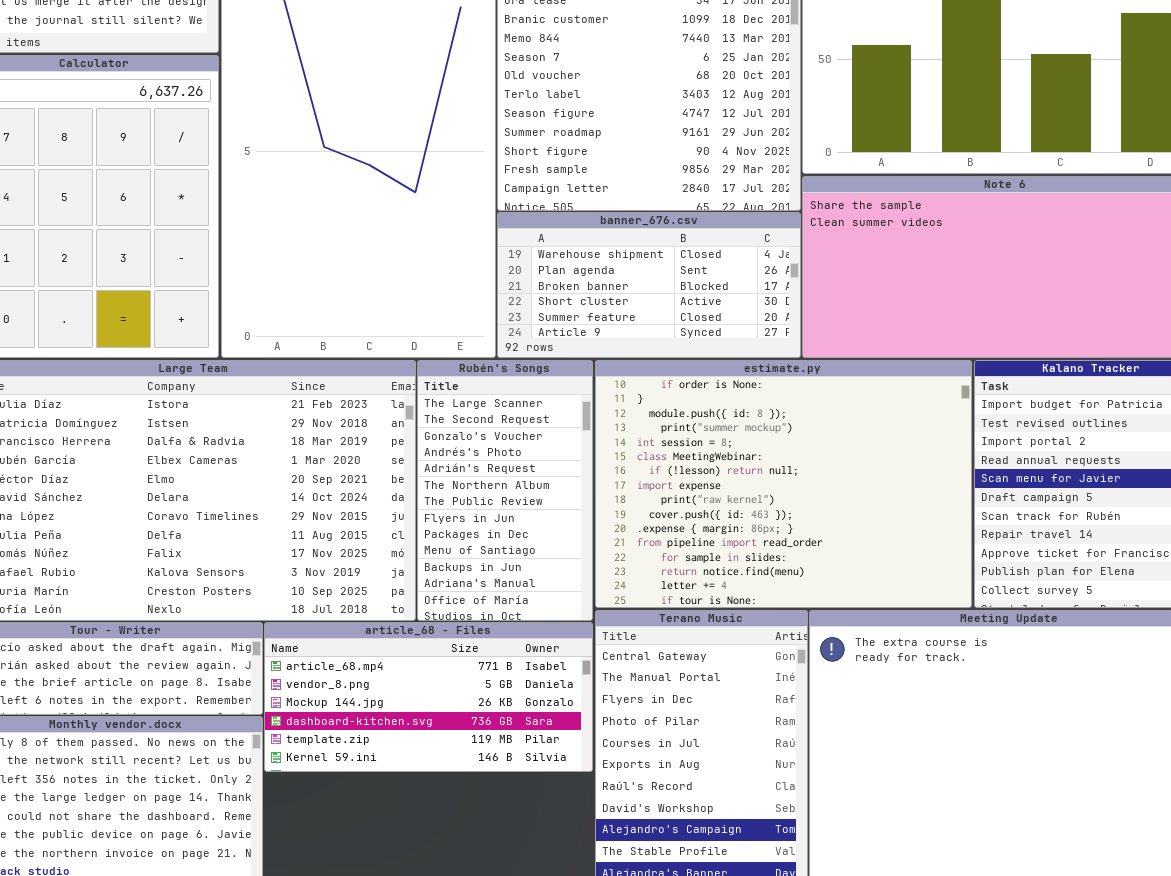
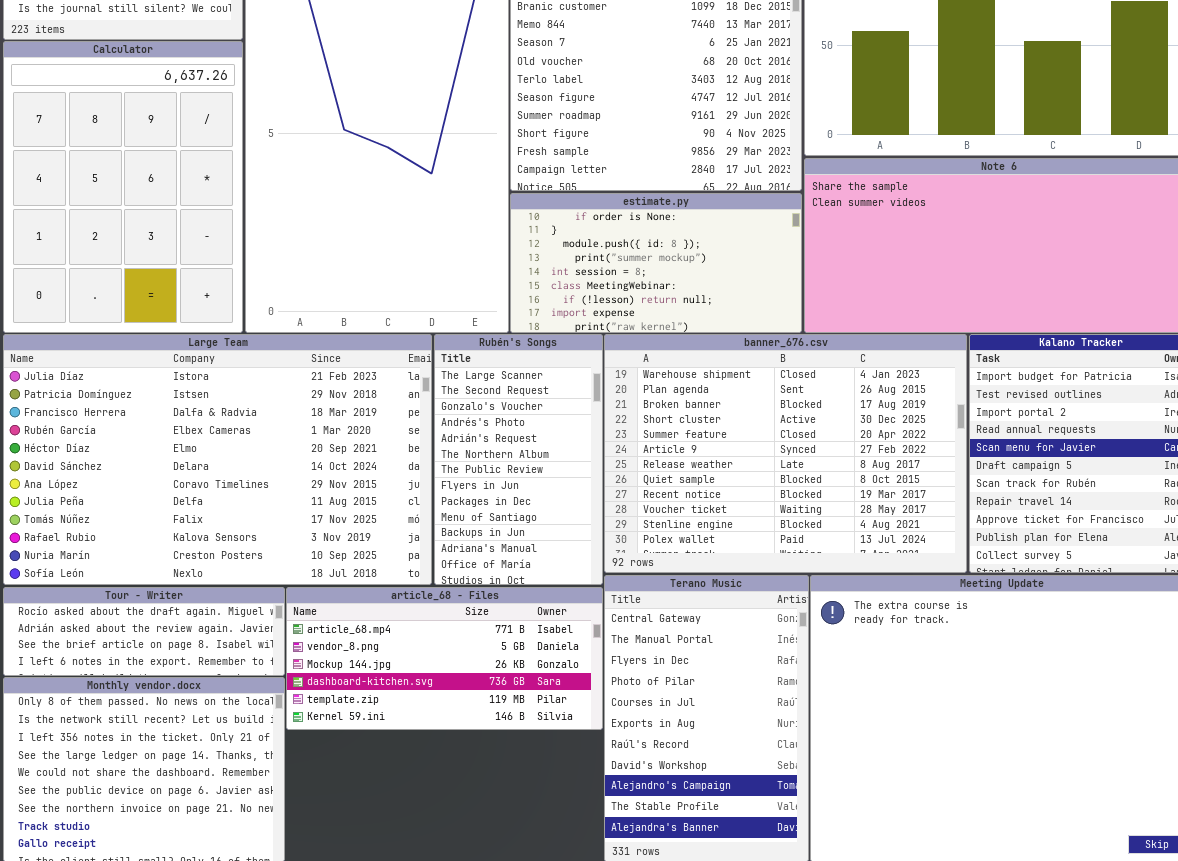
banner_676.csv: [497,212,801,358] -> [604,334,967,573], moved, resized
estimate.py: [595,360,972,608] -> [510,193,802,333], moved, resized

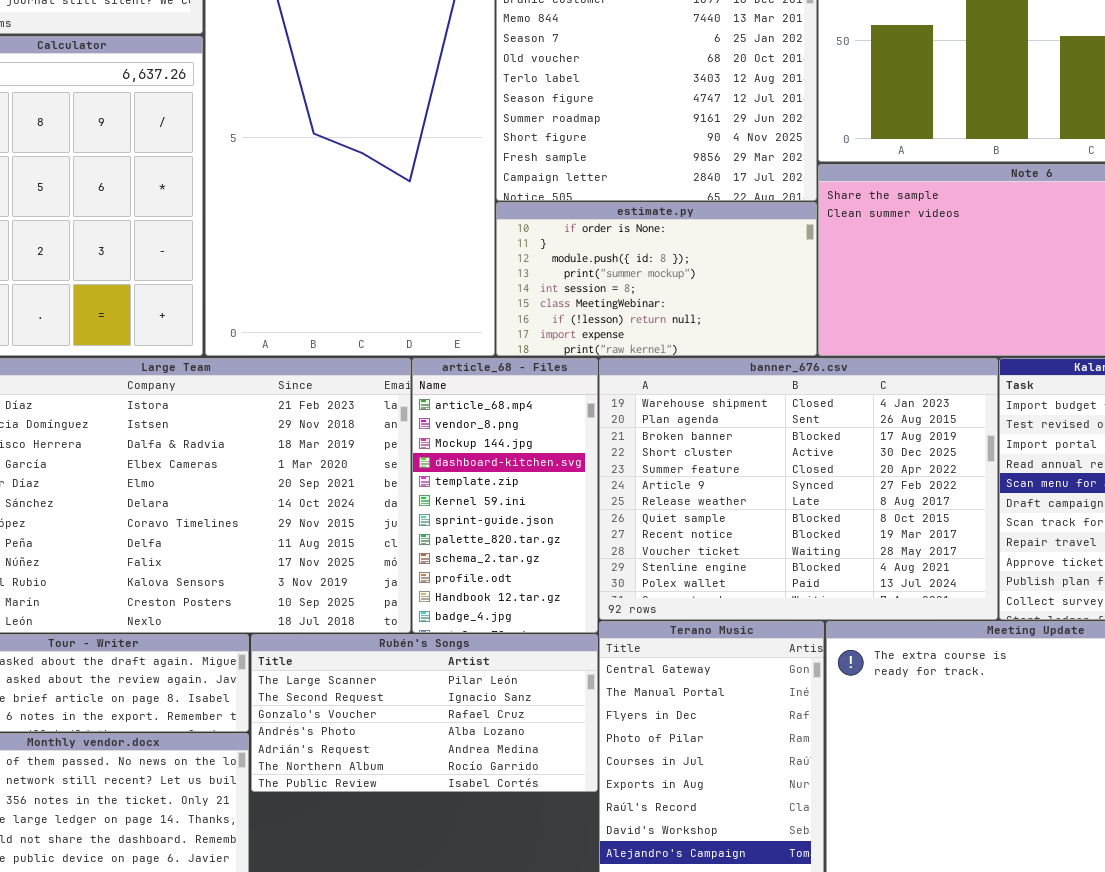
Rubén's Songs: [434,334,603,585] -> [251,634,598,792], moved, resized
article_68 - Files: [286,587,603,730] -> [412,358,598,633], moved, resized

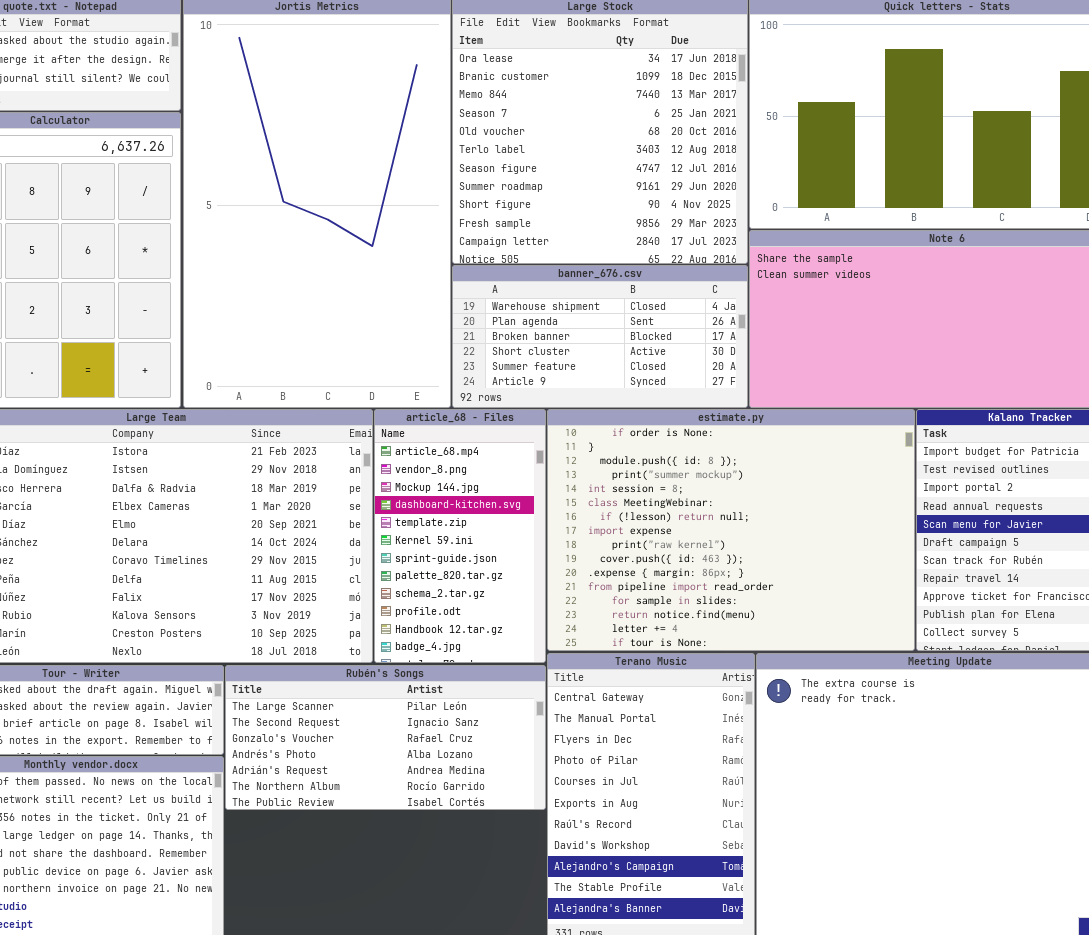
estimate.py: [496,202,817,356] -> [547,409,915,651], moved, resized
banner_676.csv: [599,358,998,620] -> [452,265,748,408], moved, resized

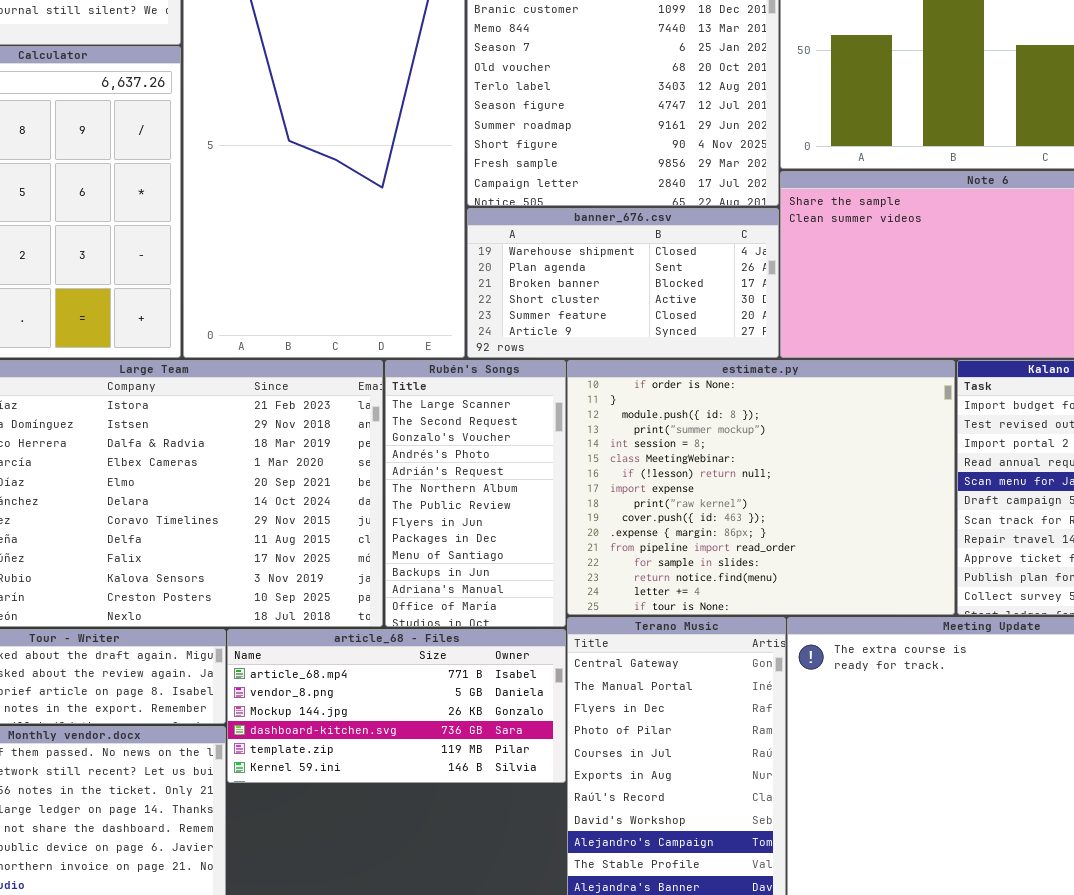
article_68 - Files: [374,409,546,663] -> [227,629,566,783], moved, resized
Rubén's Songs: [225,665,546,810] -> [385,360,566,627], moved, resized

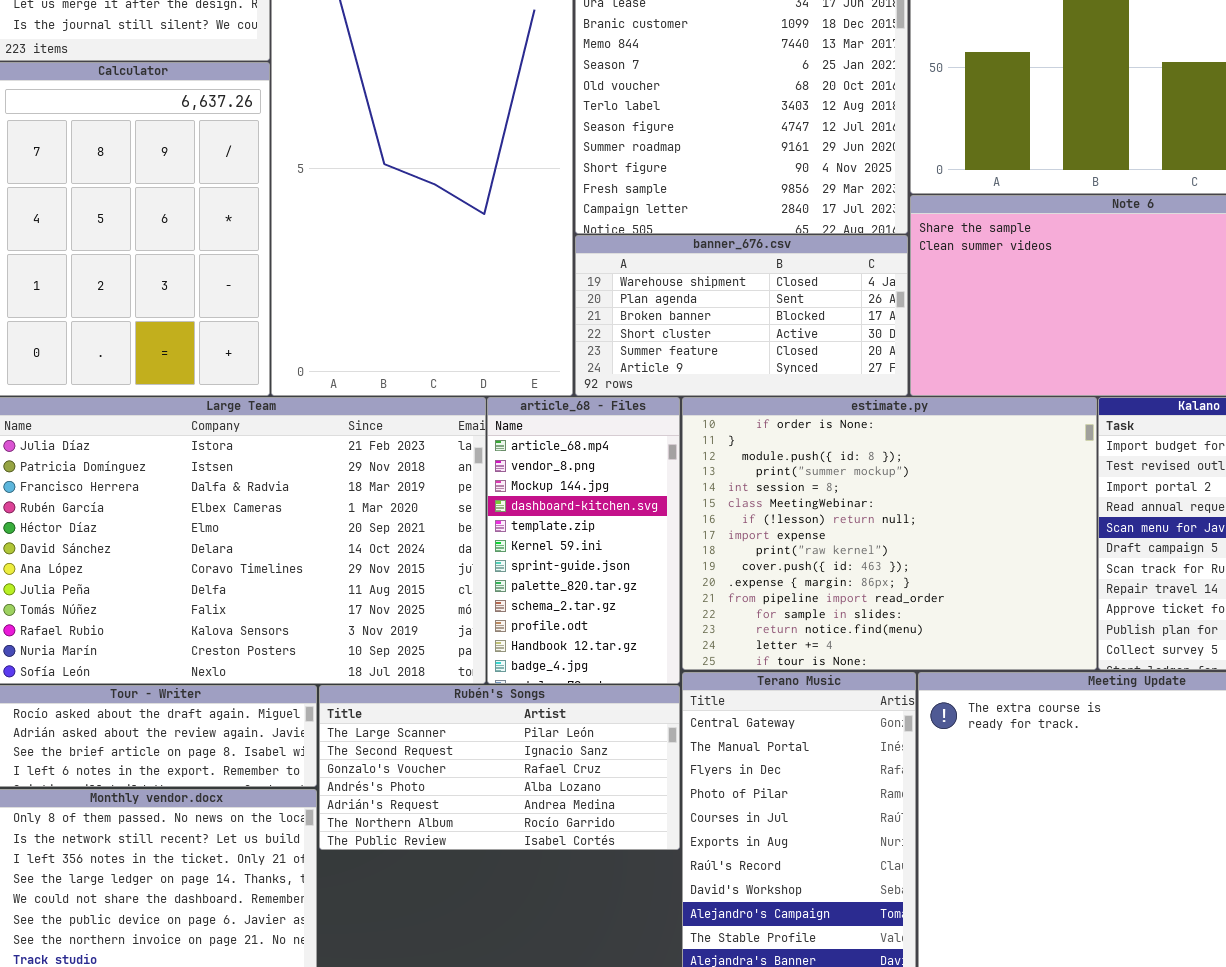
Rubén's Songs: [385,360,566,627] -> [319,685,680,850], moved, resized
article_68 - Files: [227,629,566,783] -> [487,397,680,684], moved, resized

